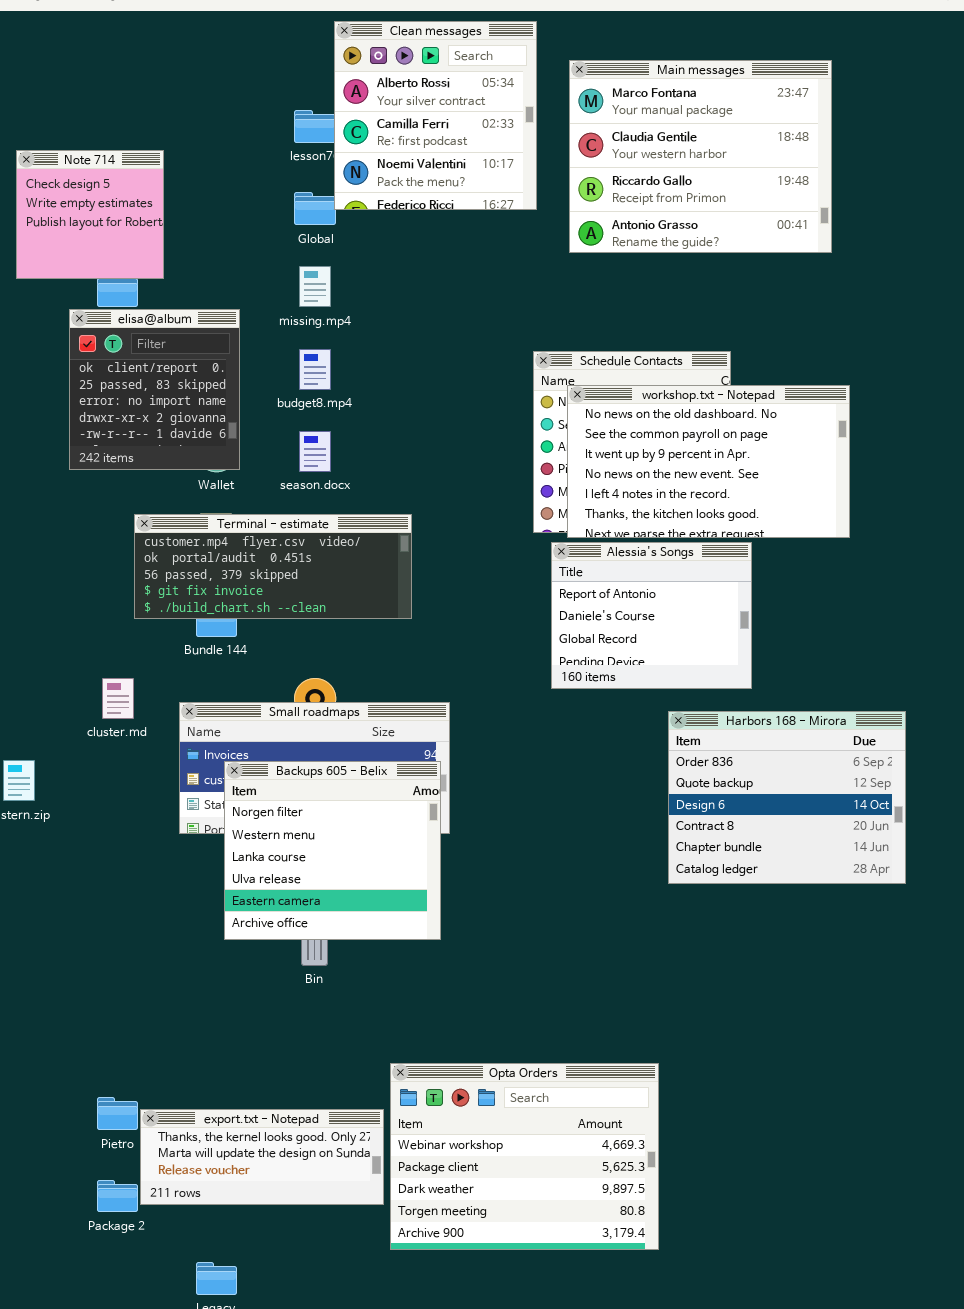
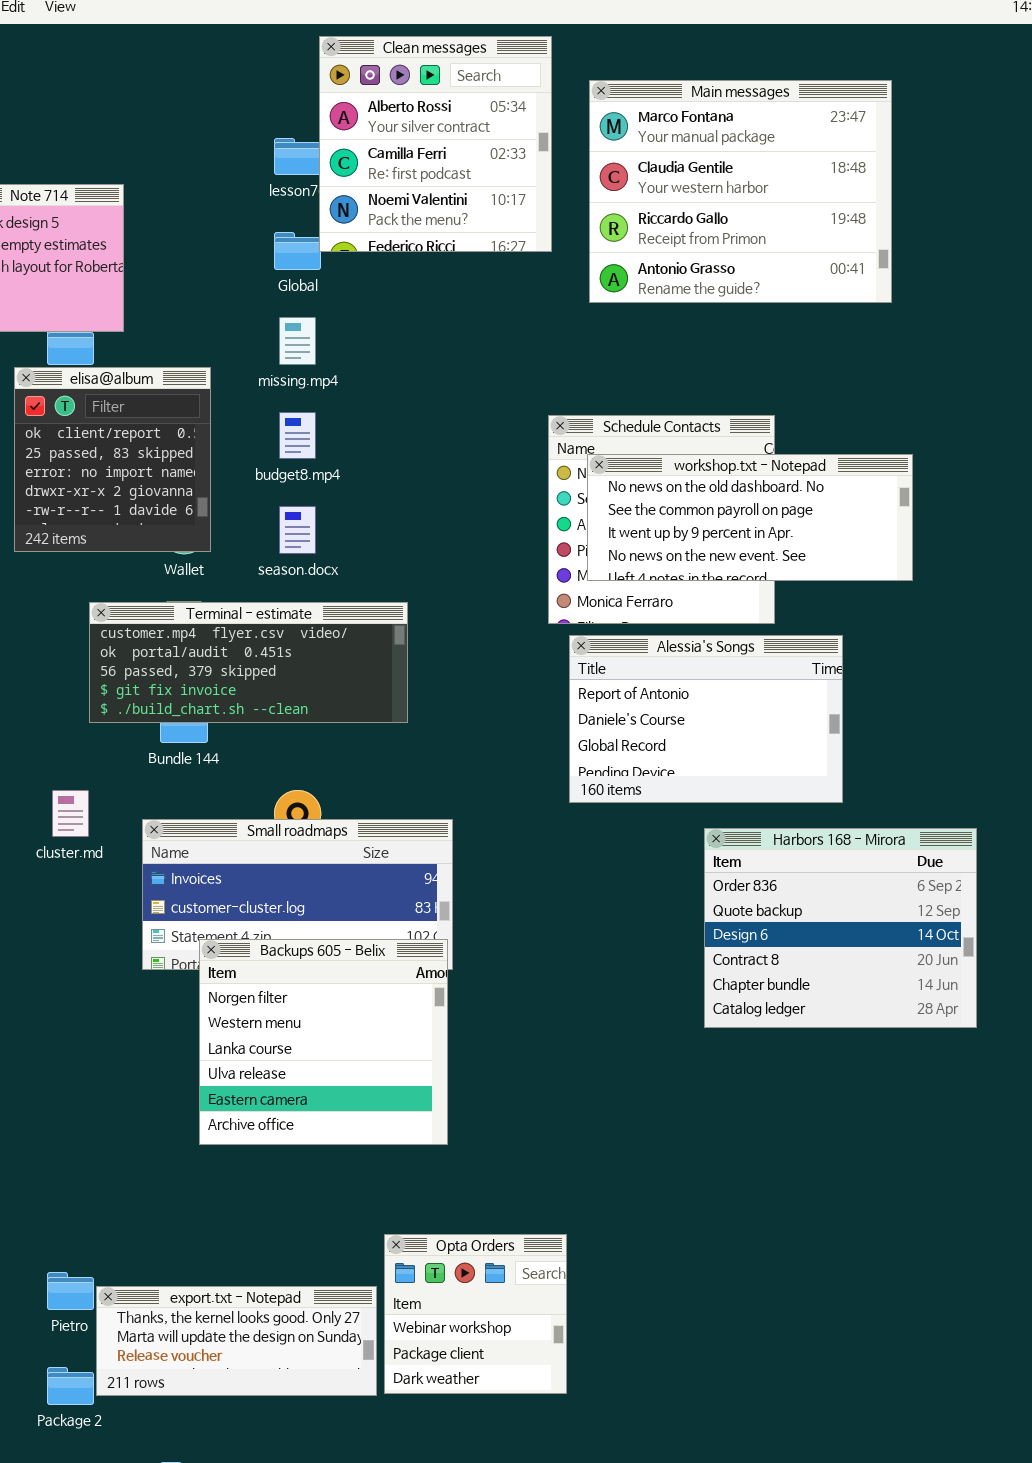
workshop.txt - Notepad: [567,385,850,538] -> [587,454,913,581], resized
Alessia's Songs: [551,542,752,689] -> [569,635,843,803], resized
Backups 605 - Belix: [224,761,441,940] -> [199,939,448,1145], moved
Opta Orders: [390,1063,659,1250] -> [384,1234,567,1394], resized

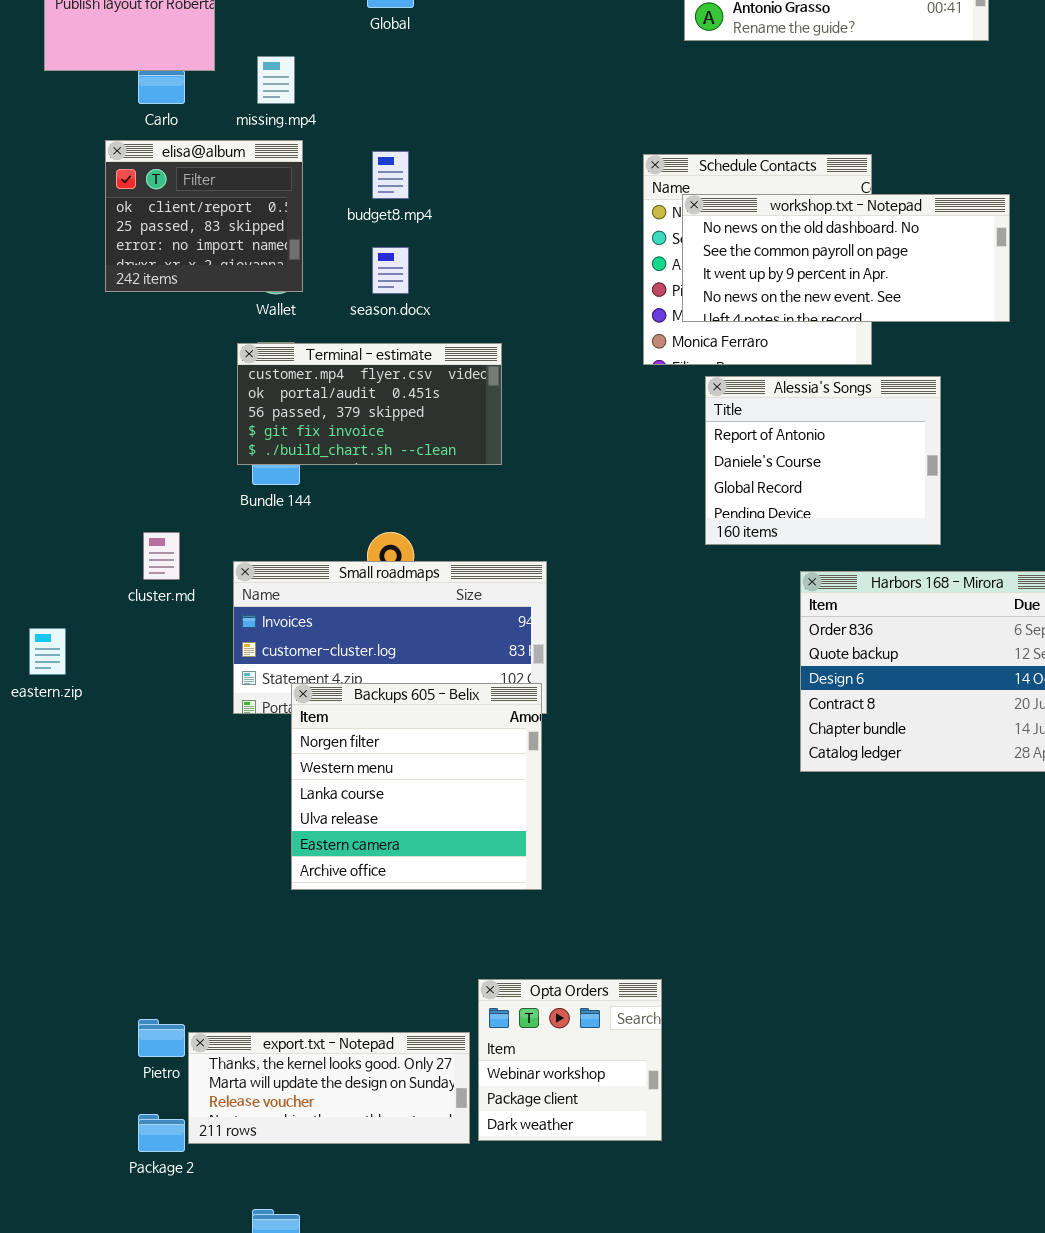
missing.mp4: [279,317,316,365] -> [257,56,295,104], moved
elisa@album: [14,367,211,552] -> [105,140,303,292], resized
Terminal - estimate: [89,602,408,723] -> [237,343,502,465], resized
Alessia's Songs: [569,635,843,803] -> [705,376,941,545], resized

